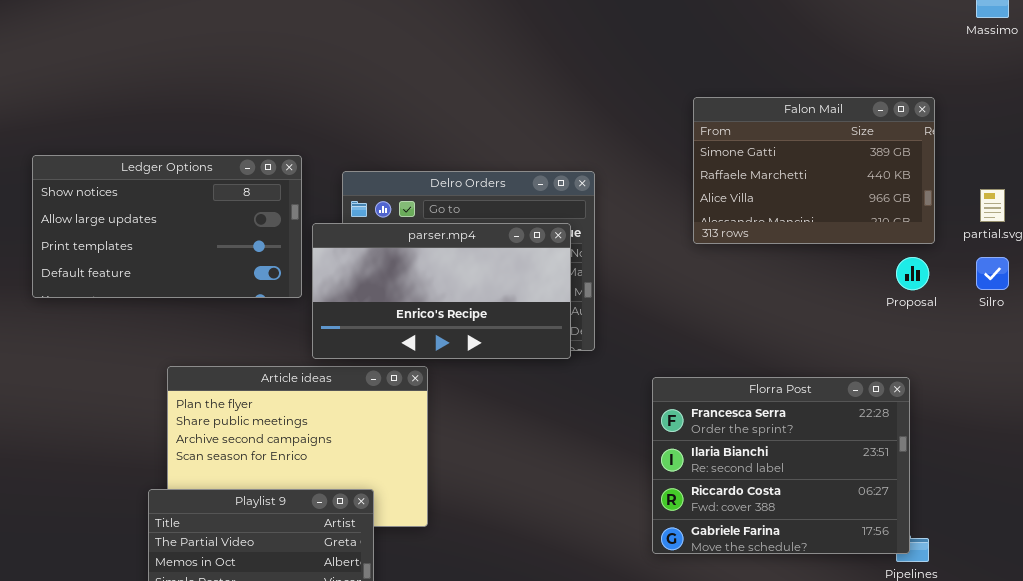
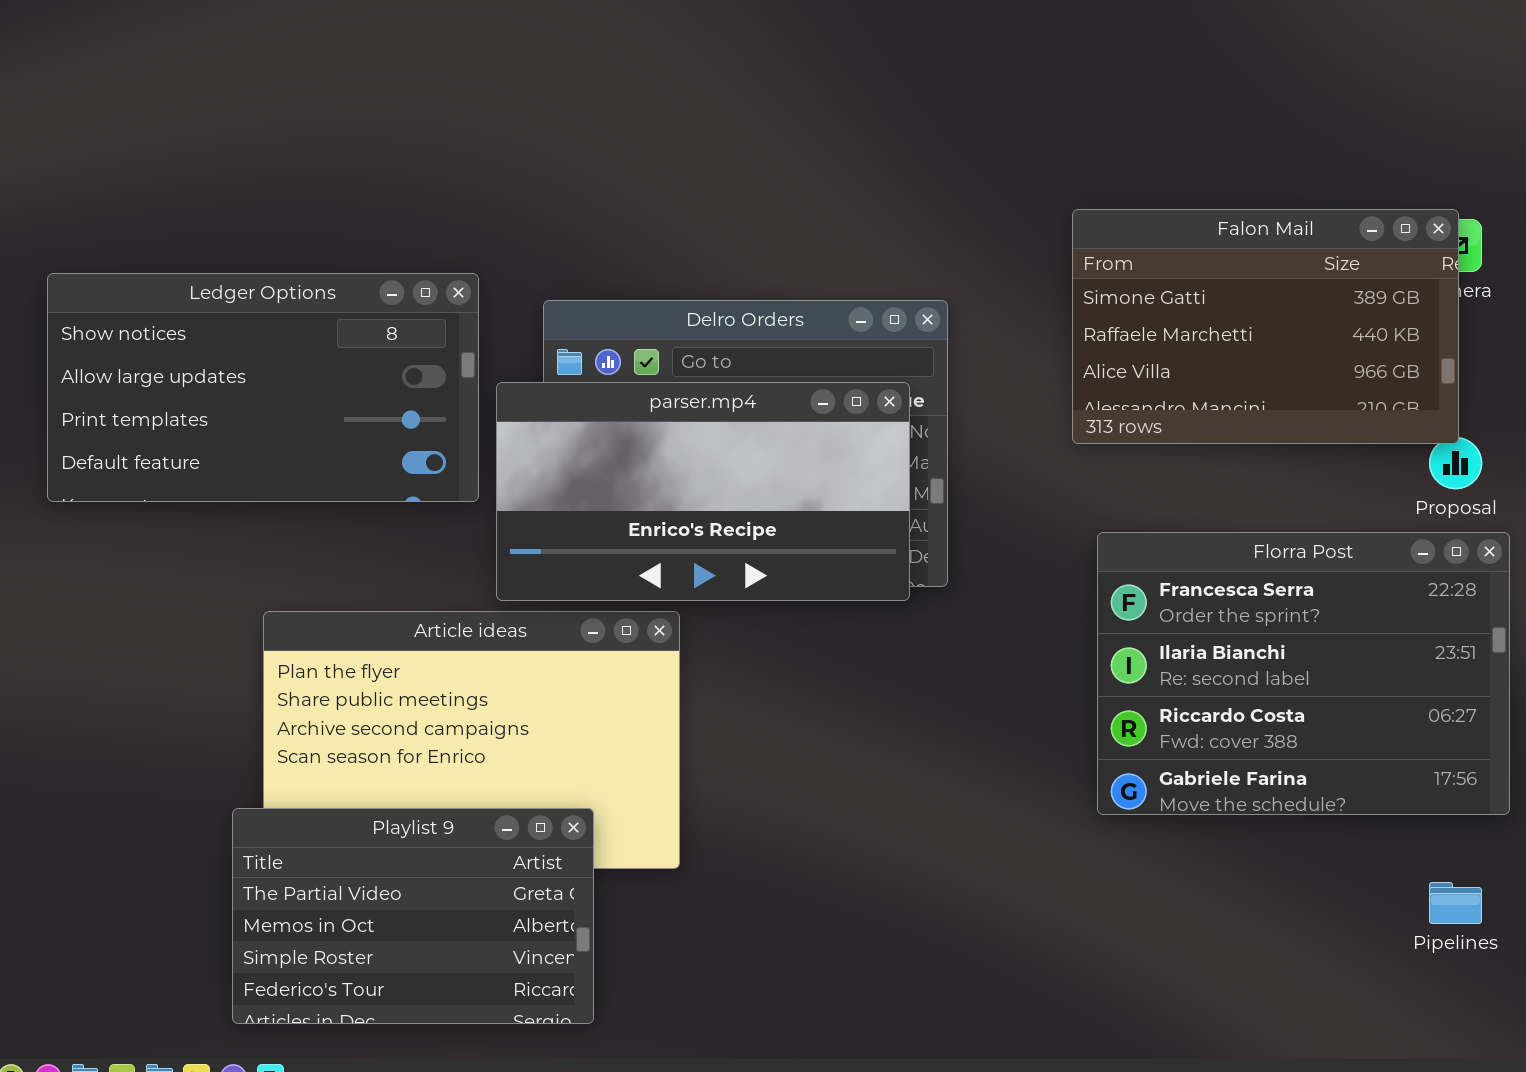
Falon Mail: [693,97,935,244] -> [1072,209,1459,444], moved
Florra Post: [652,377,910,554] -> [1097,532,1510,815], moved

